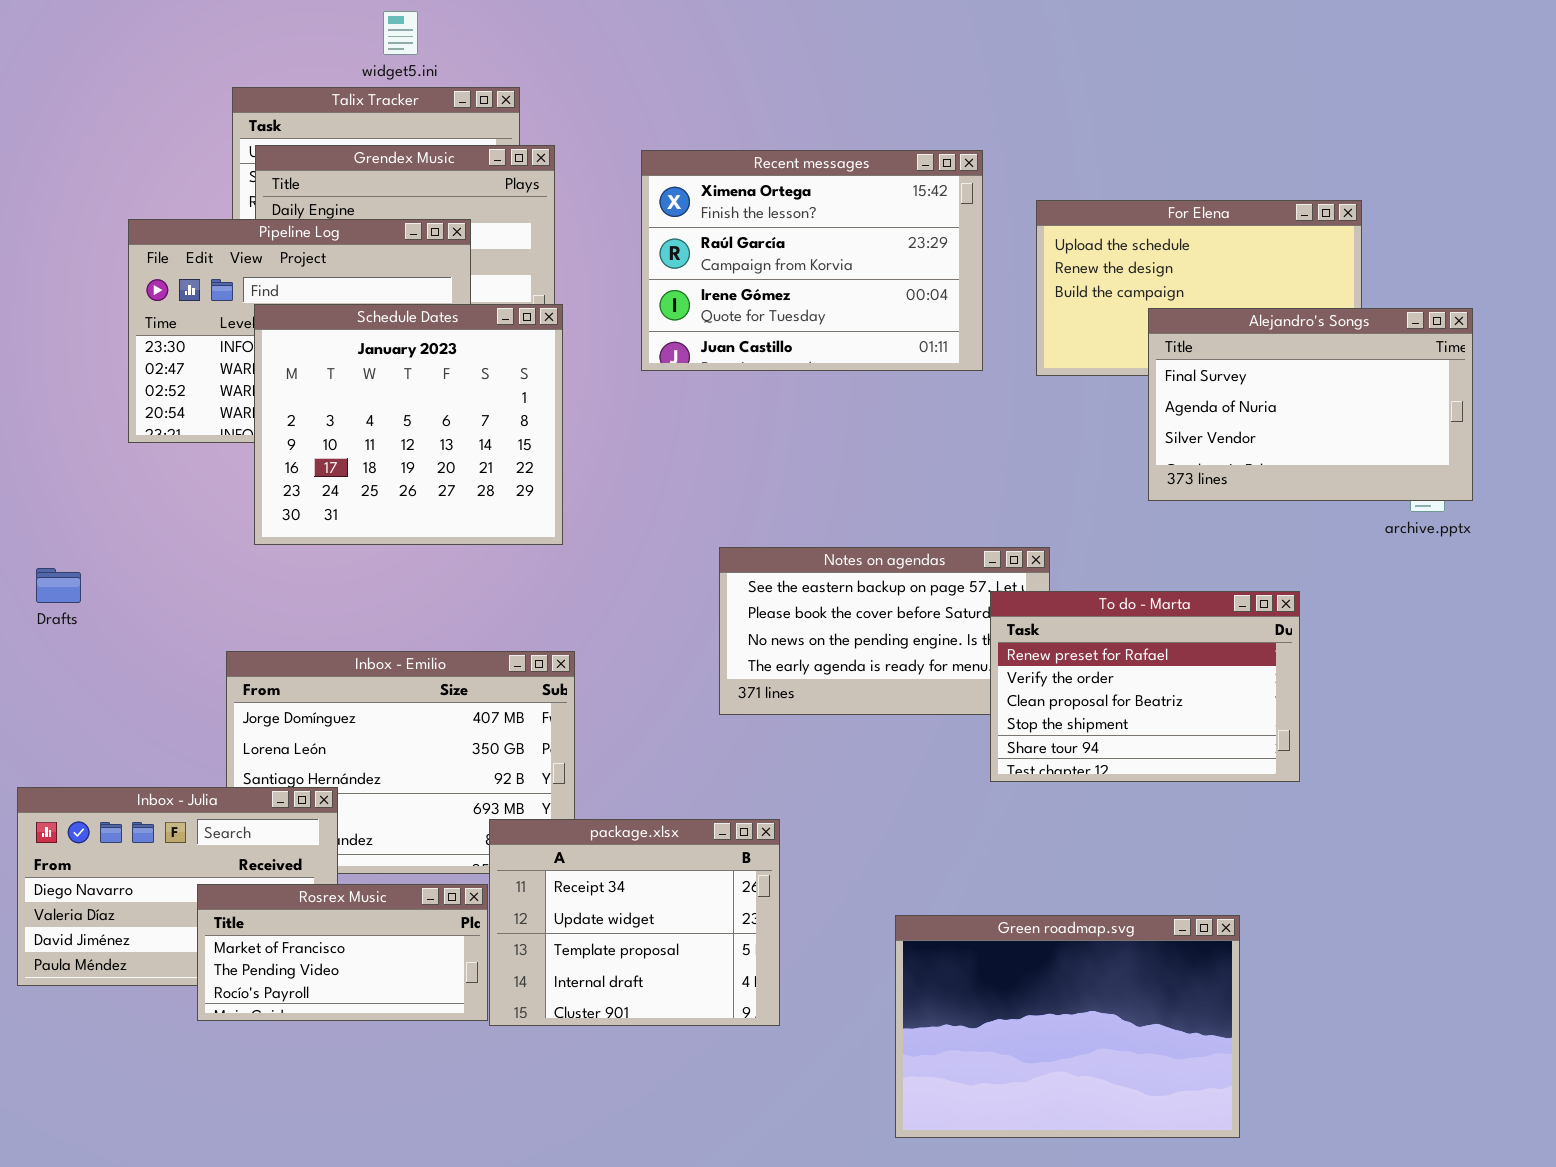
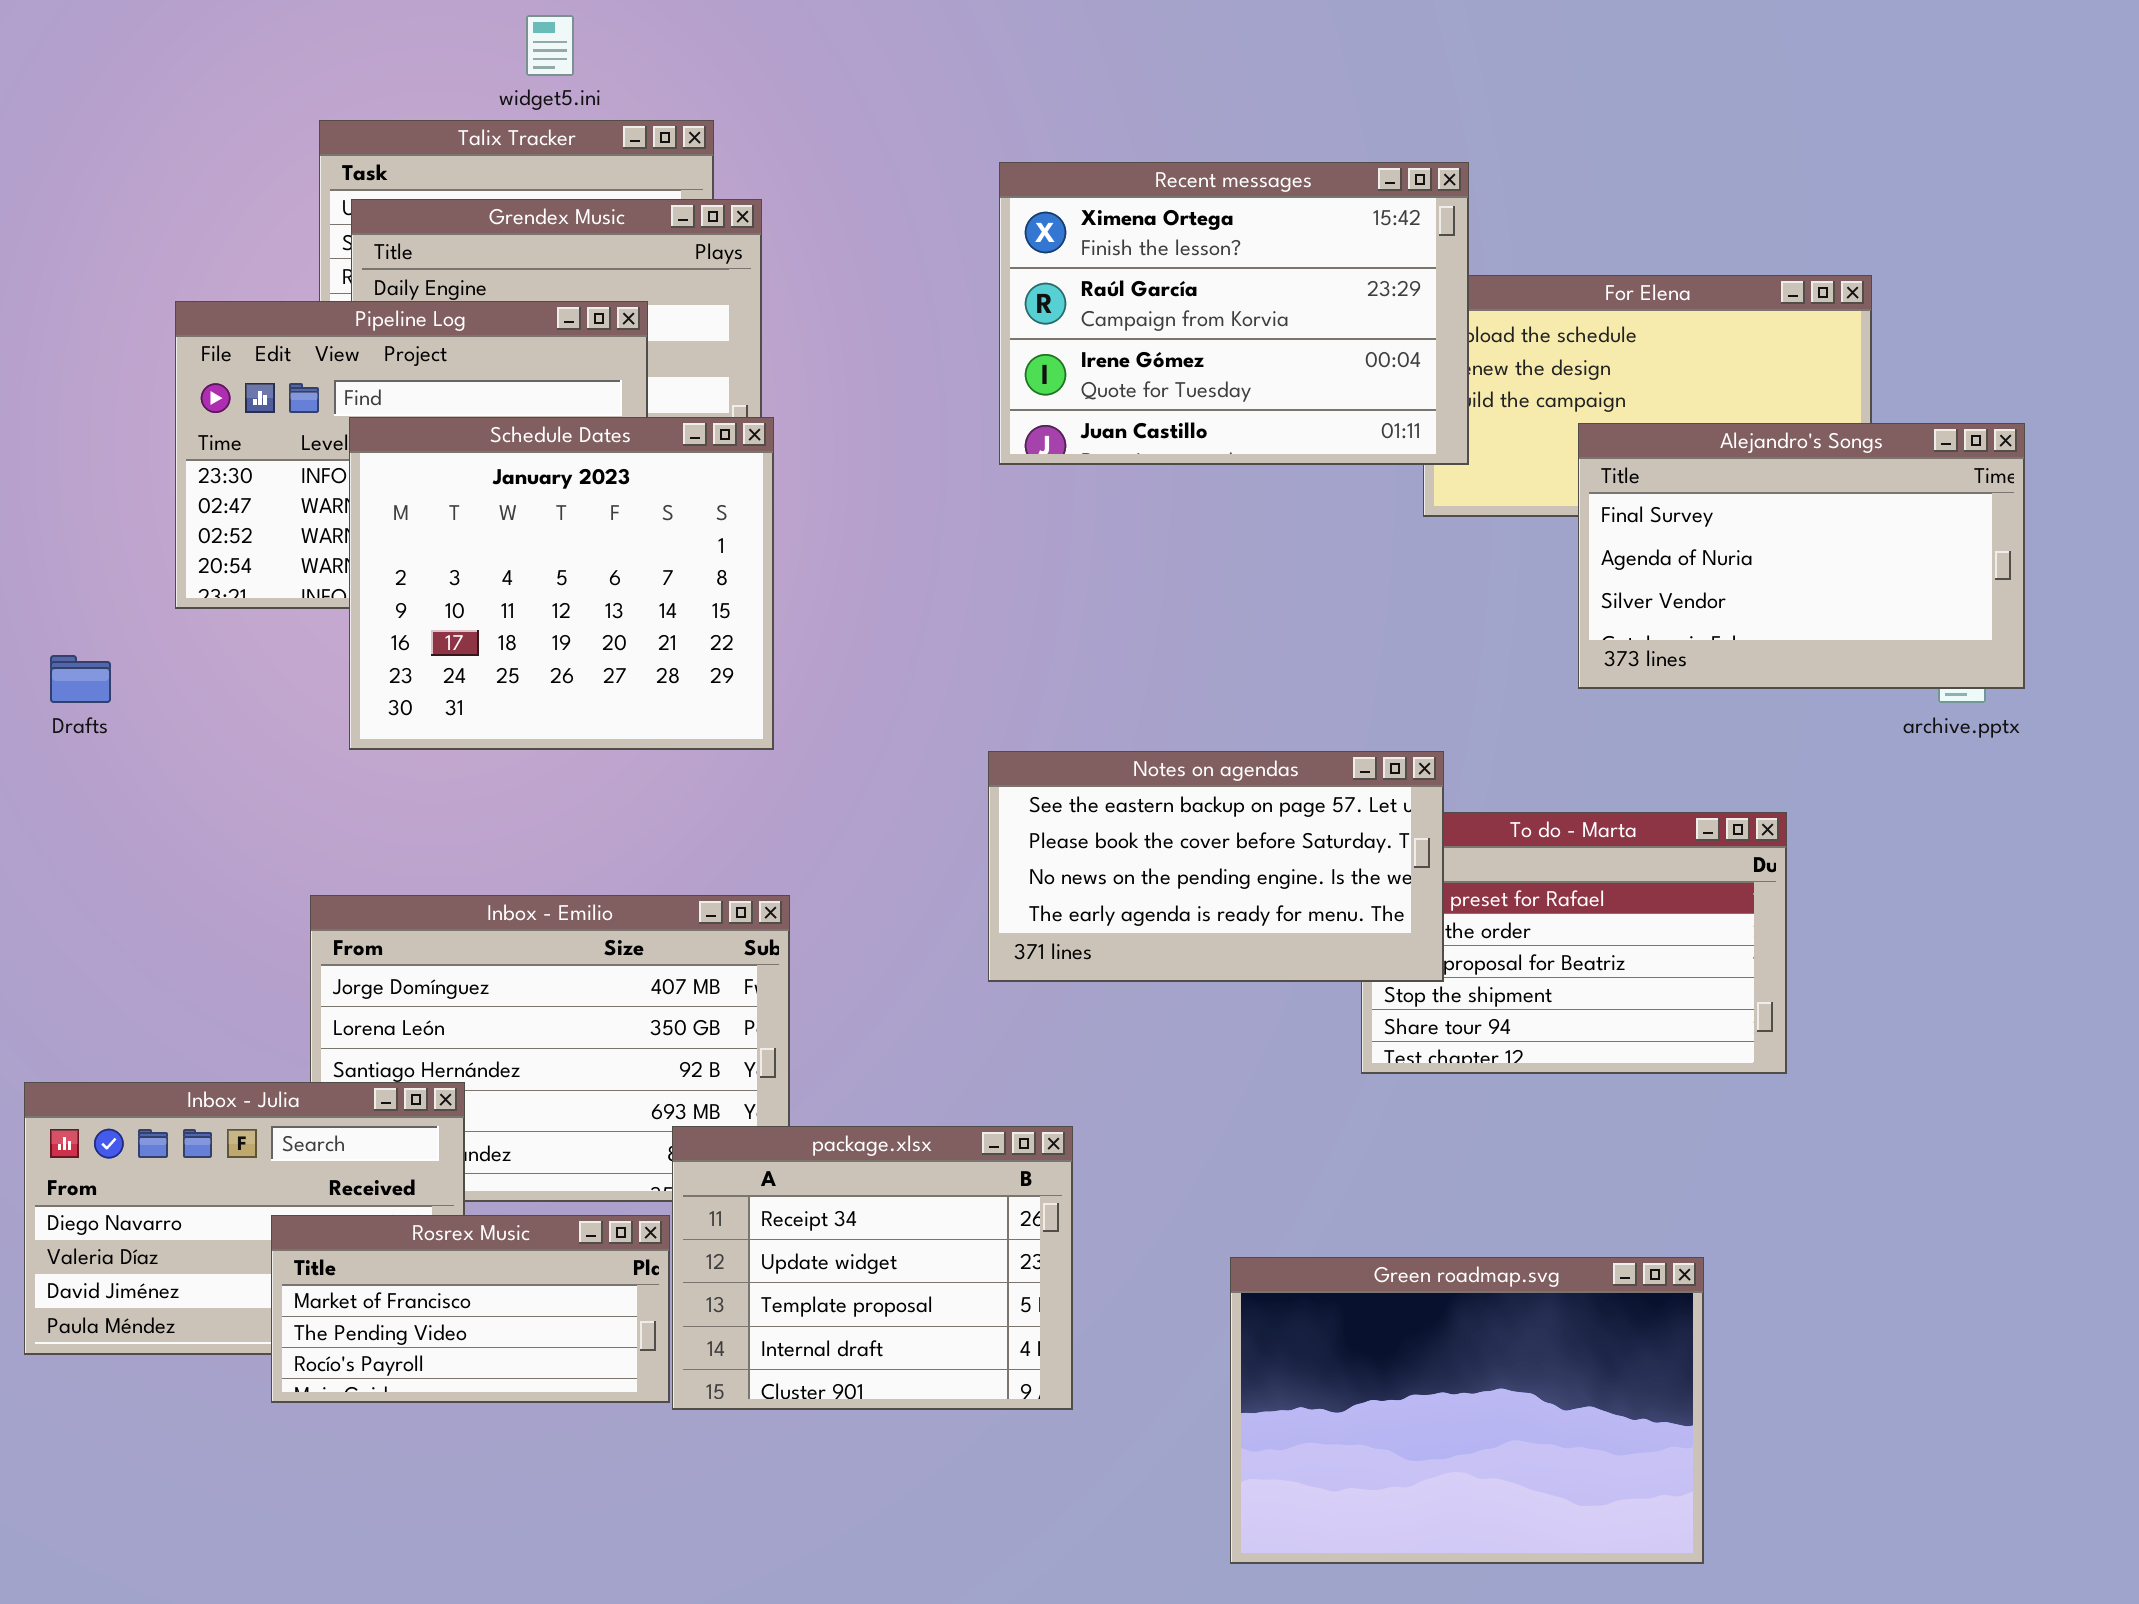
Recent messages: [641,150,983,371] -> [999,162,1469,465], moved
Notes on agendas: [719,547,1050,715] -> [988,751,1444,982], raised
Drafts: [36,568,81,603] -> [50,655,111,703], moved

